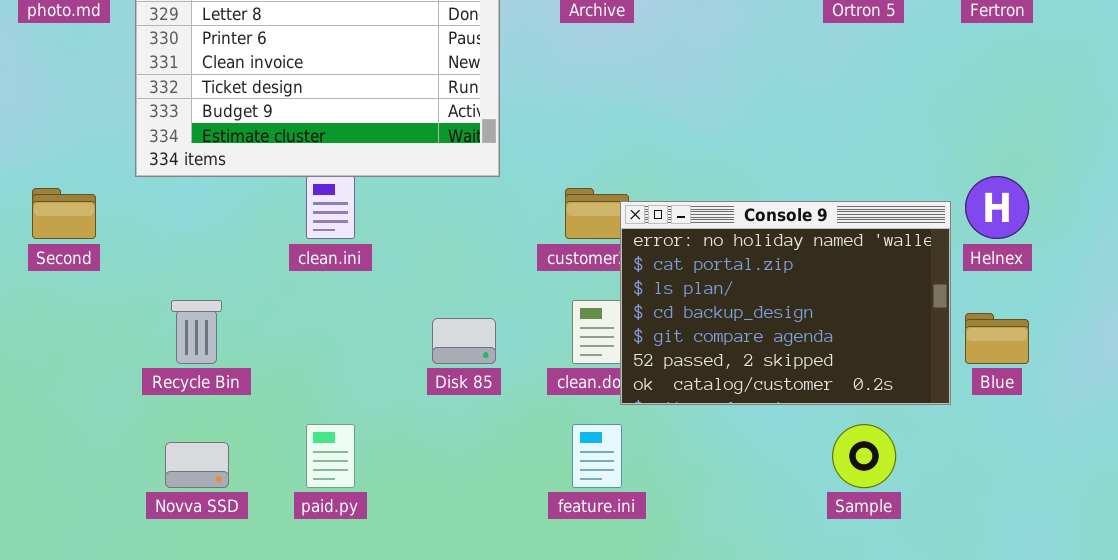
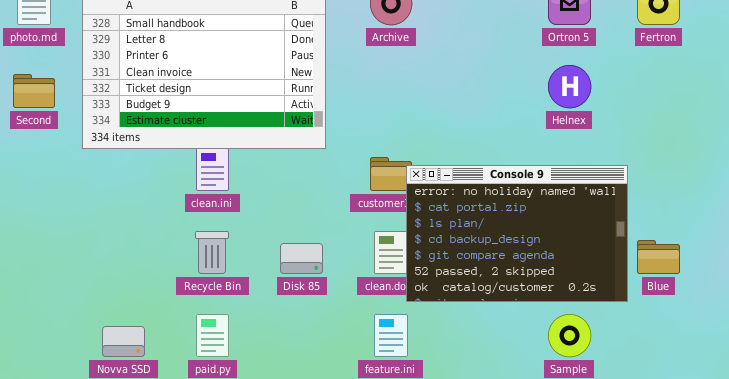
Helnex: [965,176,1029,239] -> [548,65,591,108], moved
Second: [32,188,96,239] -> [13,74,55,108], moved
Recycle Bin: [171,300,222,364] -> [195,231,229,274], moved

